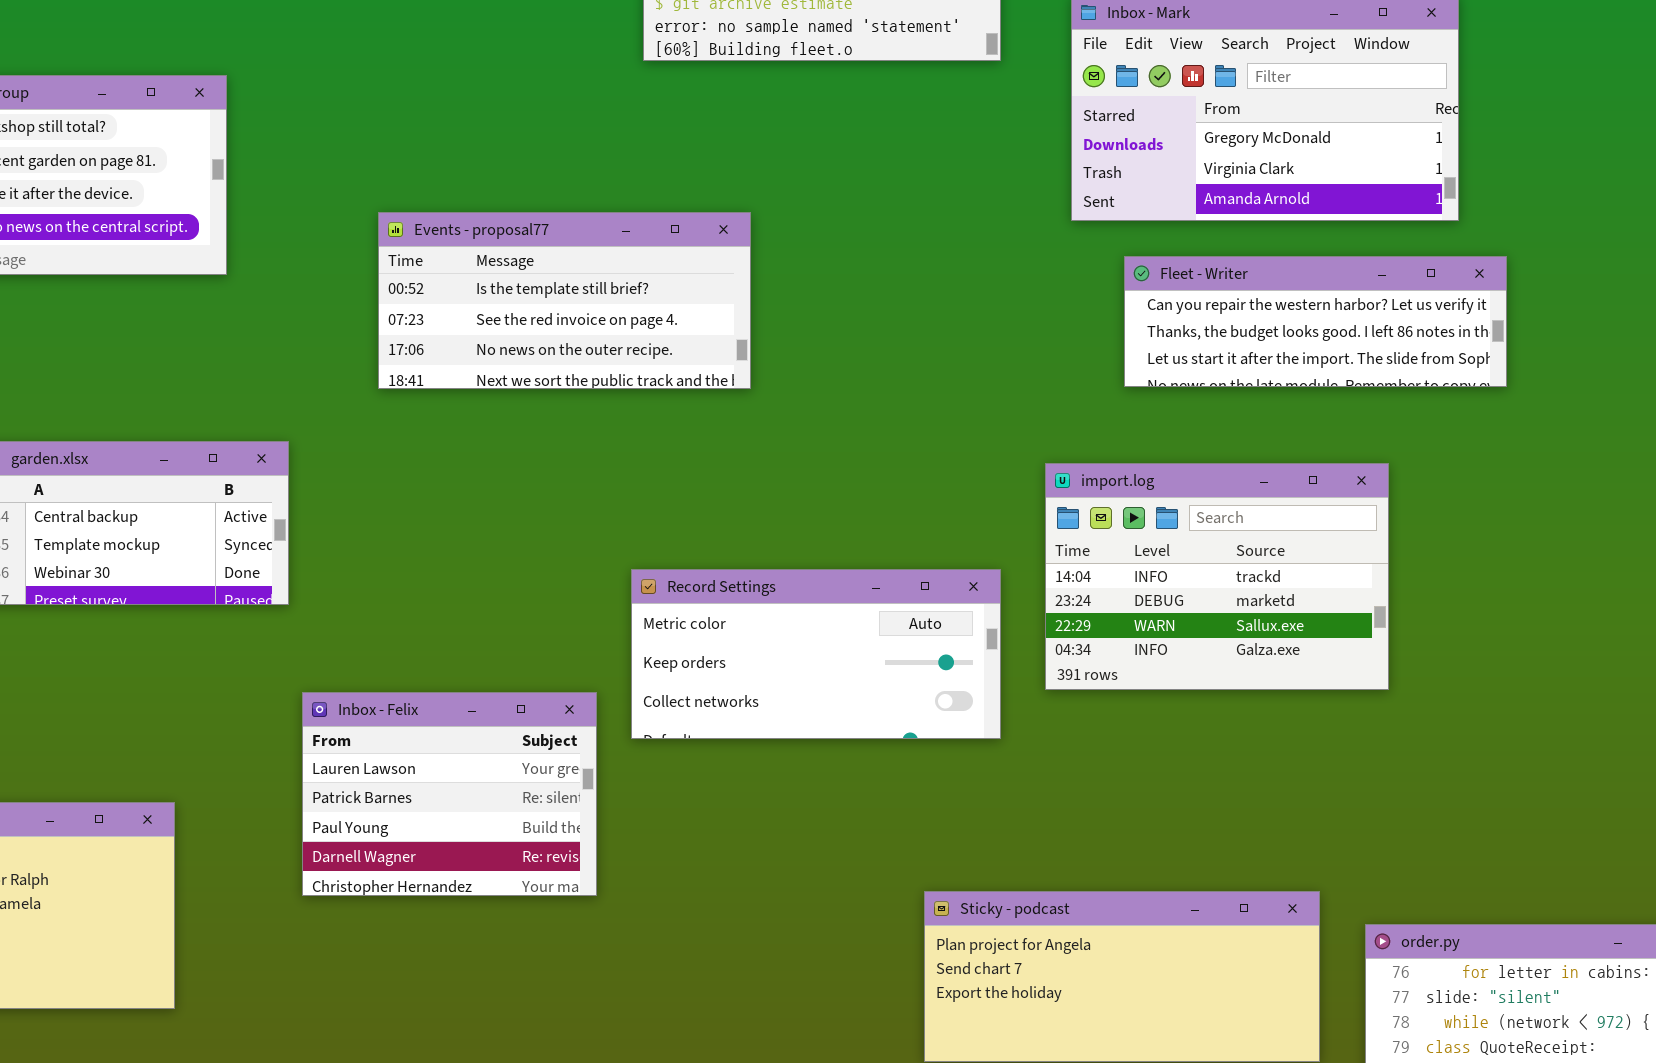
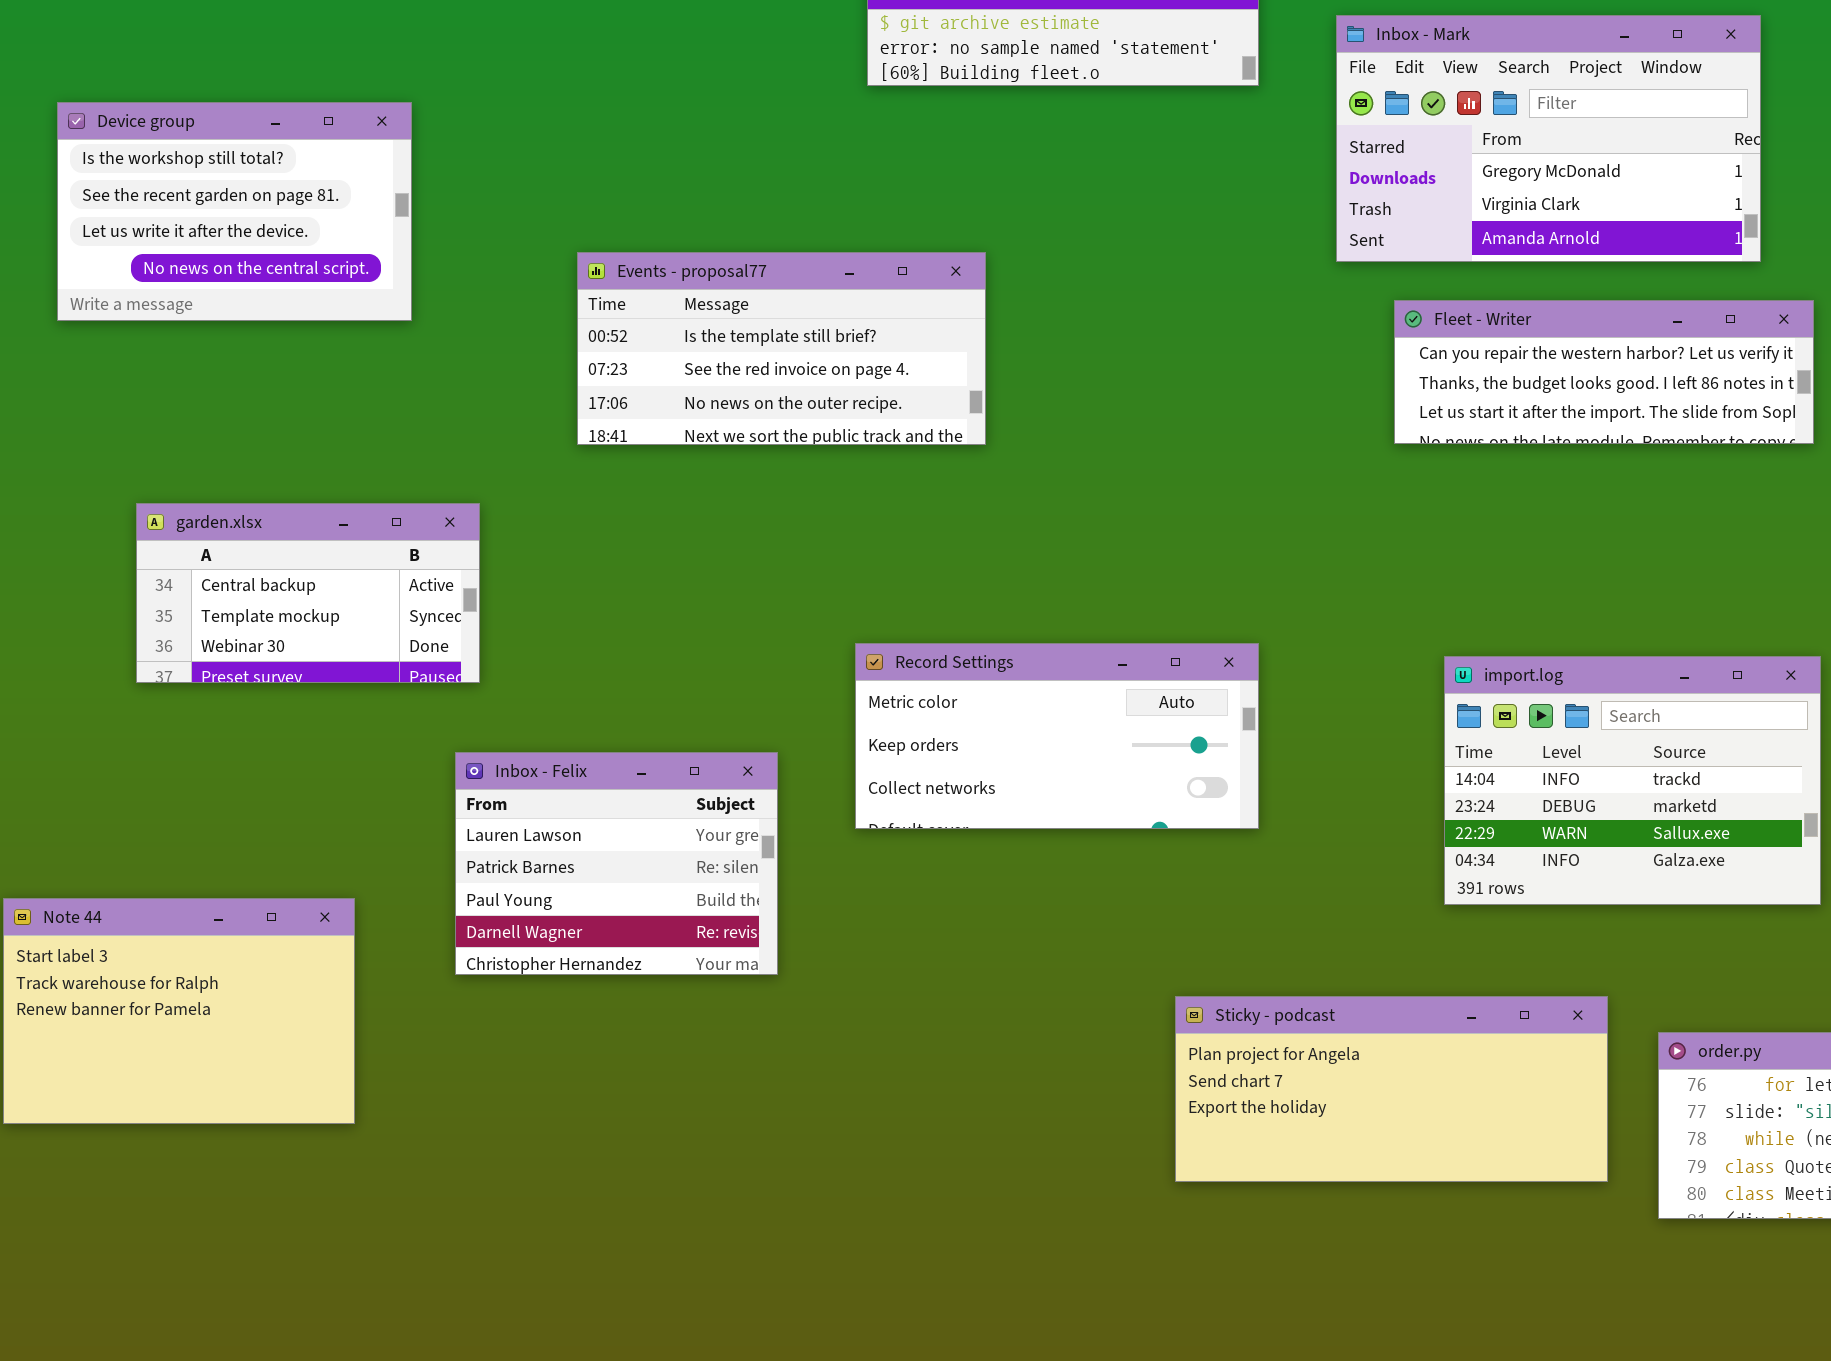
import.log: [1045,463,1389,690] -> [1444,656,1821,905], moved
Inbox - Felix: [302,692,597,896] -> [455,752,778,975], moved

